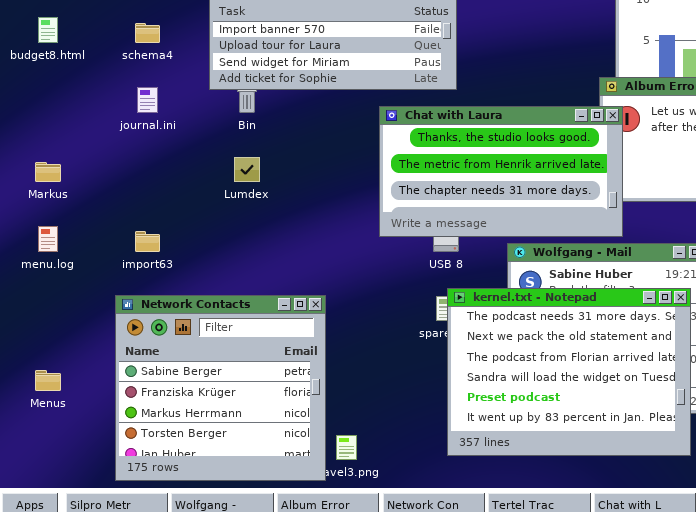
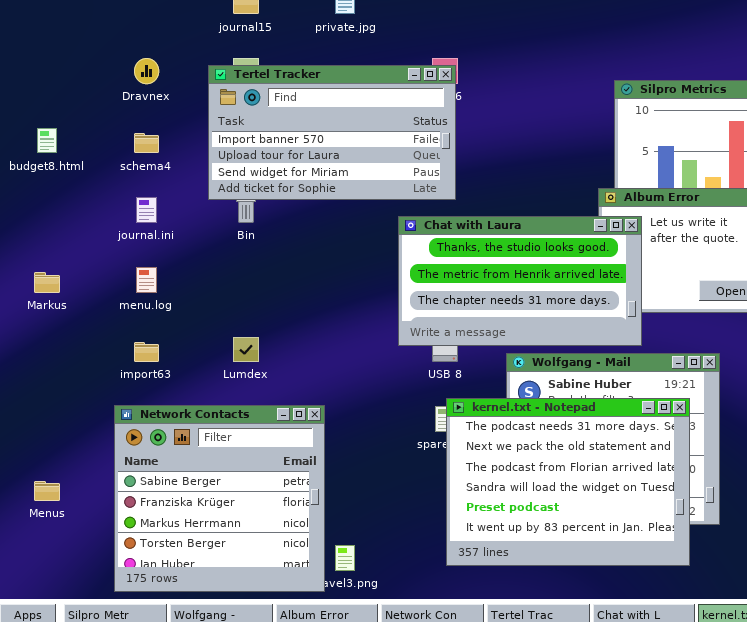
Chat with Laura: [379,106,623,237] -> [398,216,642,346], moved
Lumdex: [234,157,260,182] -> [233,337,259,362], moved
menu.log: [38,226,58,252] -> [136,267,157,293], moved

